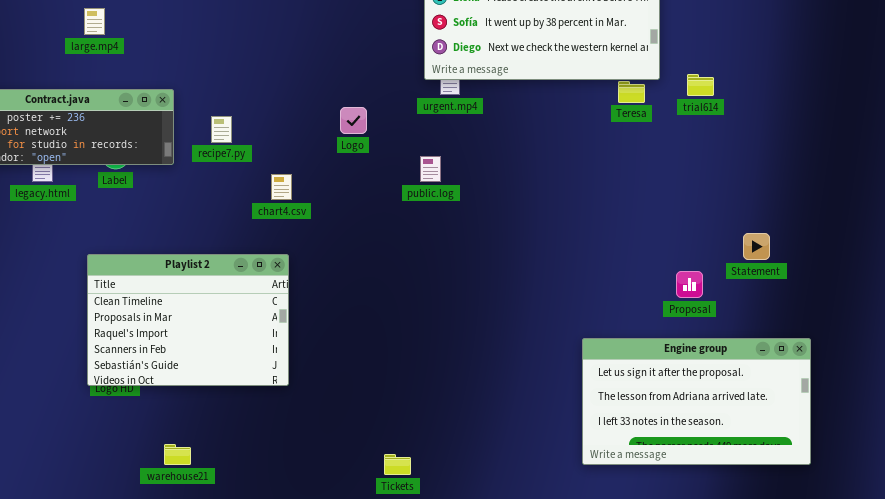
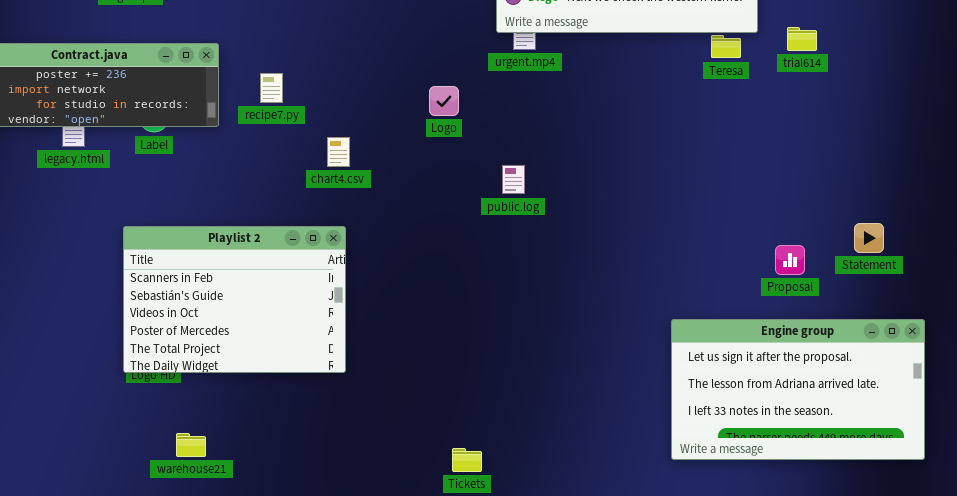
Logo: [340,107,367,134] -> [429,86,459,116], moved
public.log: [420,156,441,182] -> [502,165,525,194], moved
Statement: [743,233,770,260] -> [854,223,884,253], moved
Playlist 2: [87,254,289,386] -> [123,226,346,373], scrolled down 3 rows
warehouse21: [164,444,191,465] -> [176,433,206,457], moved

